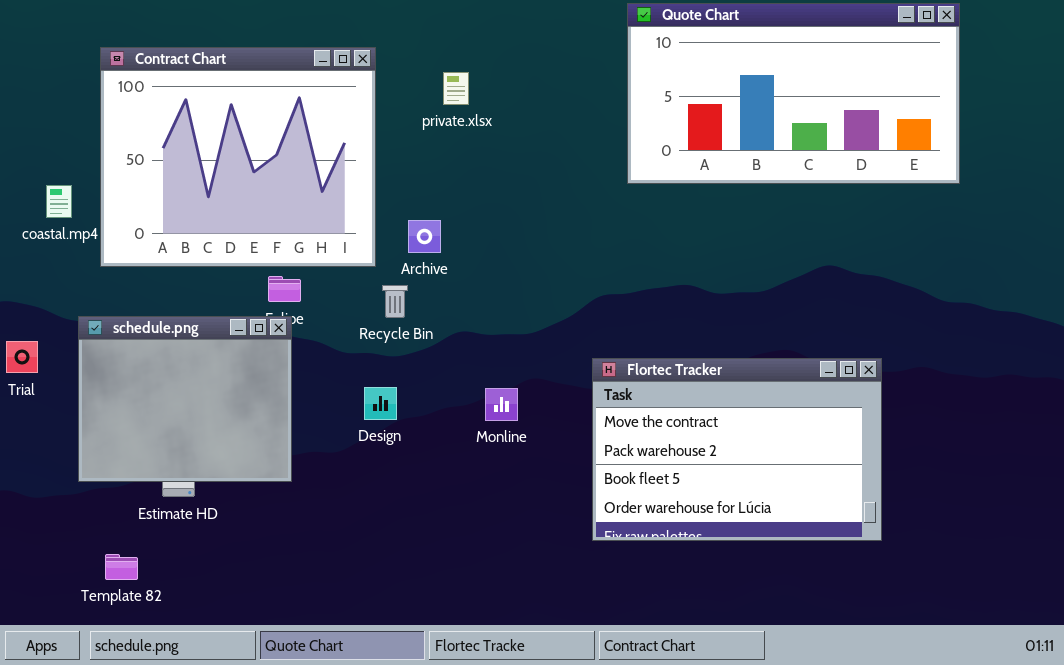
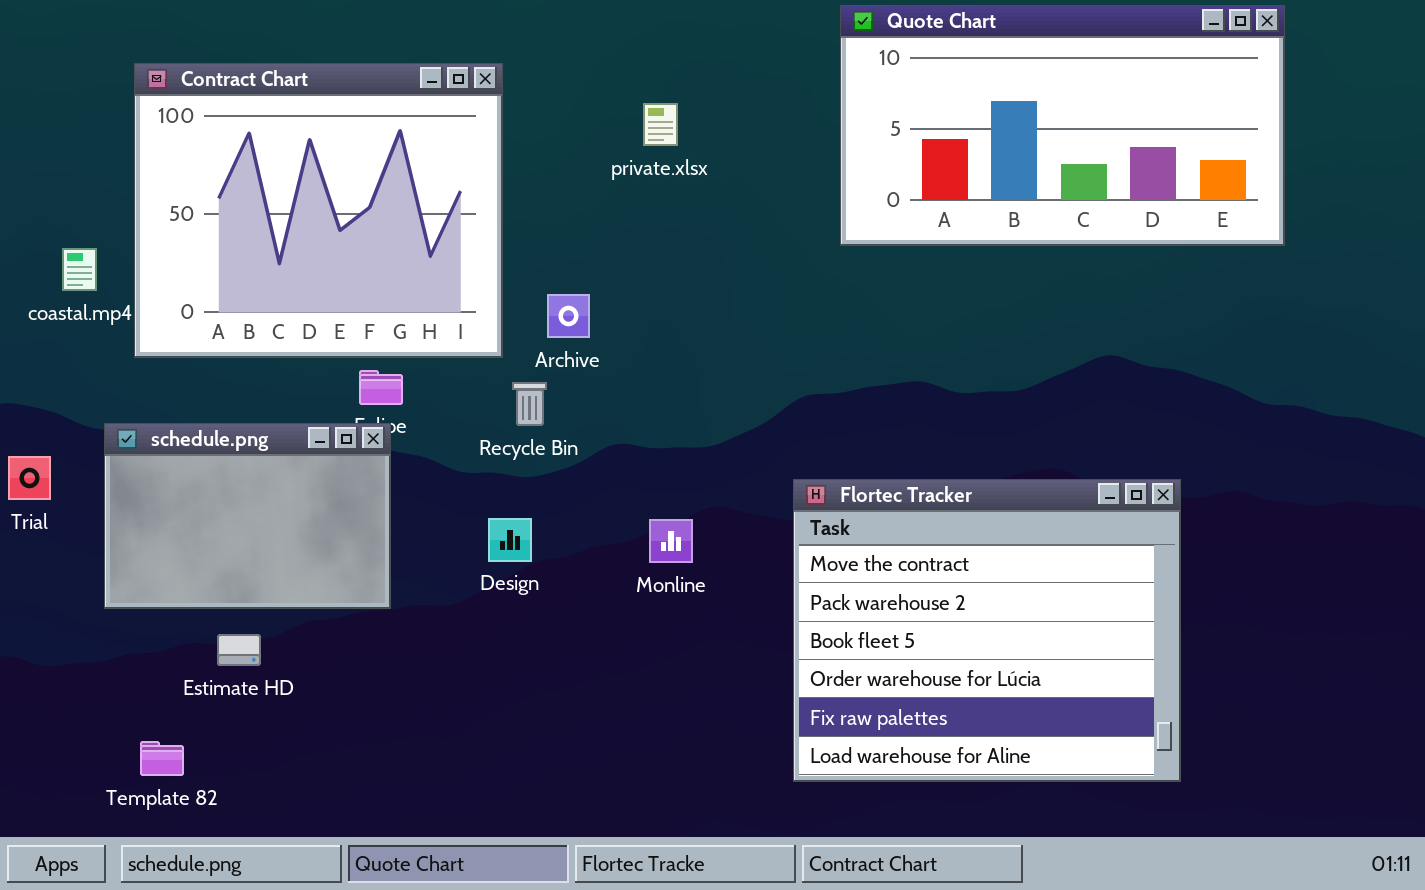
private.xlsx: [443,72,469,105] -> [643,103,678,146], moved
schedule.png: [78,316,292,482] -> [104,423,391,609], resized
Flortec Tracker: [592,358,882,541] -> [793,479,1181,782], resized

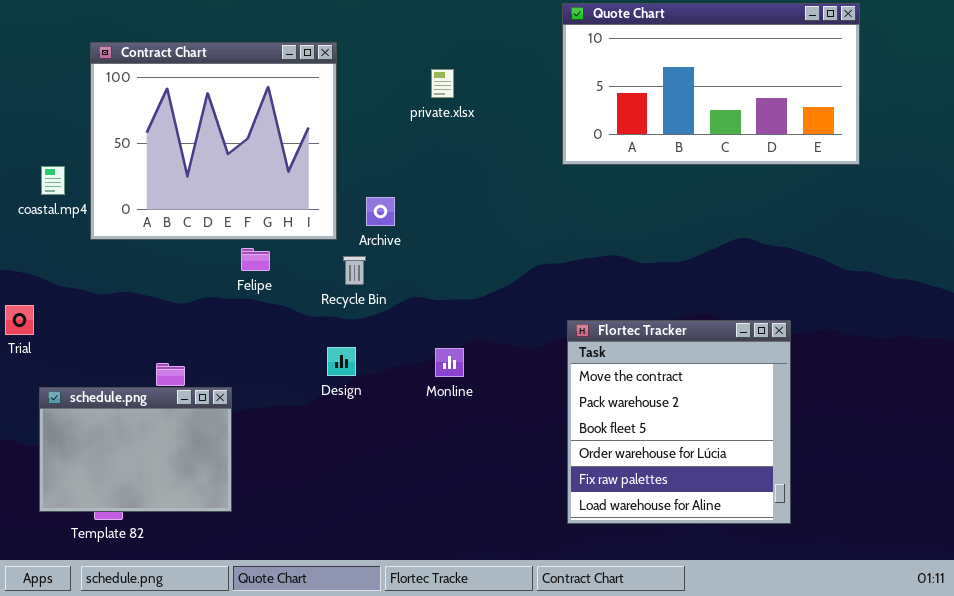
schedule.png: [104,423,391,609] -> [39,387,232,512], moved
Flortec Tracker: [793,479,1181,782] -> [567,320,791,524], resized

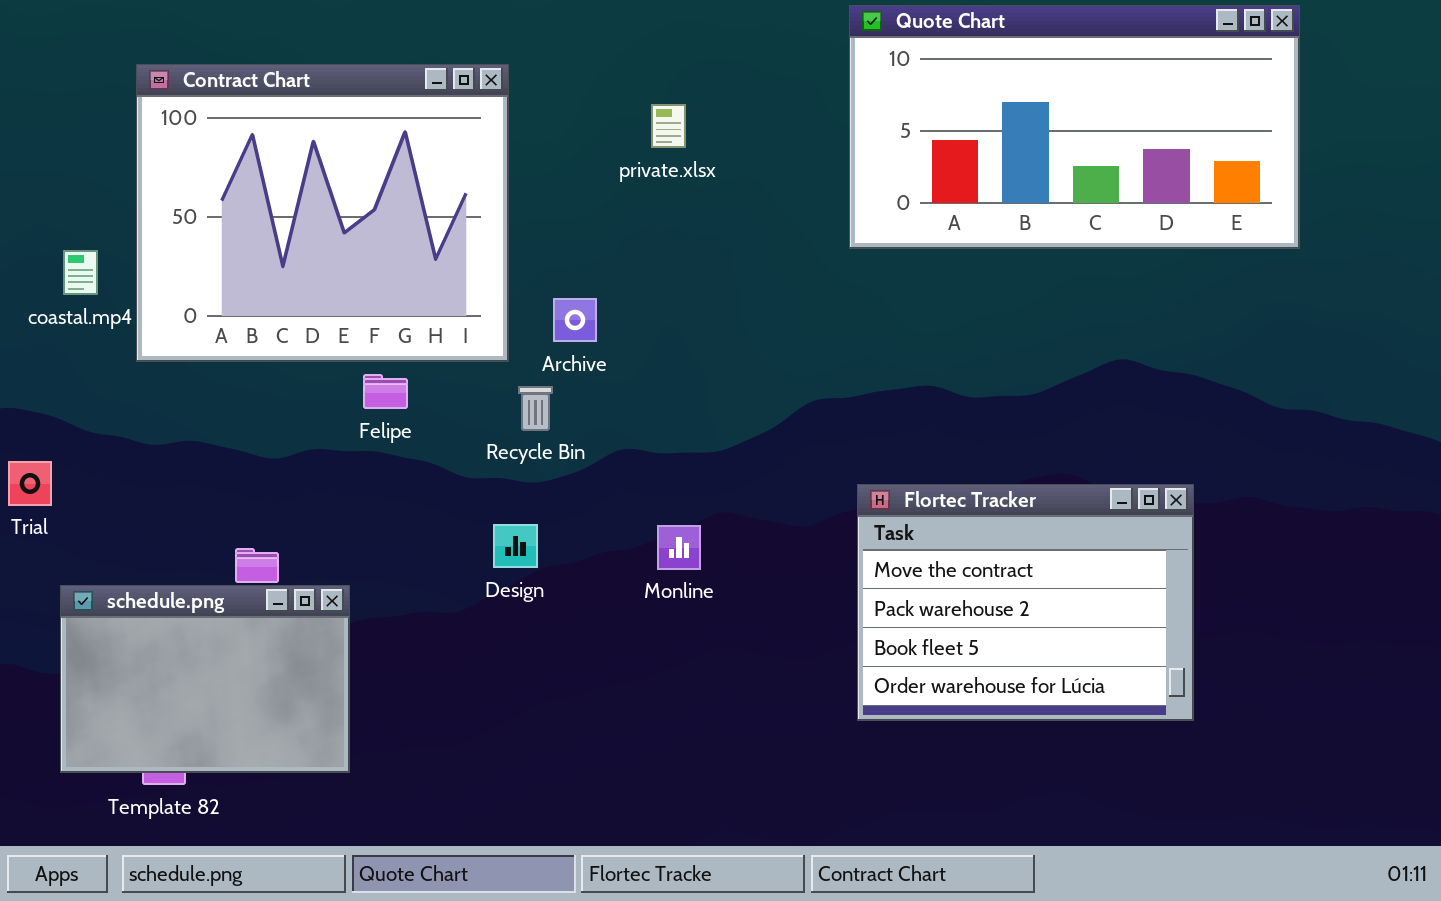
Flortec Tracker: [567,320,791,524] -> [857,484,1194,721], resized

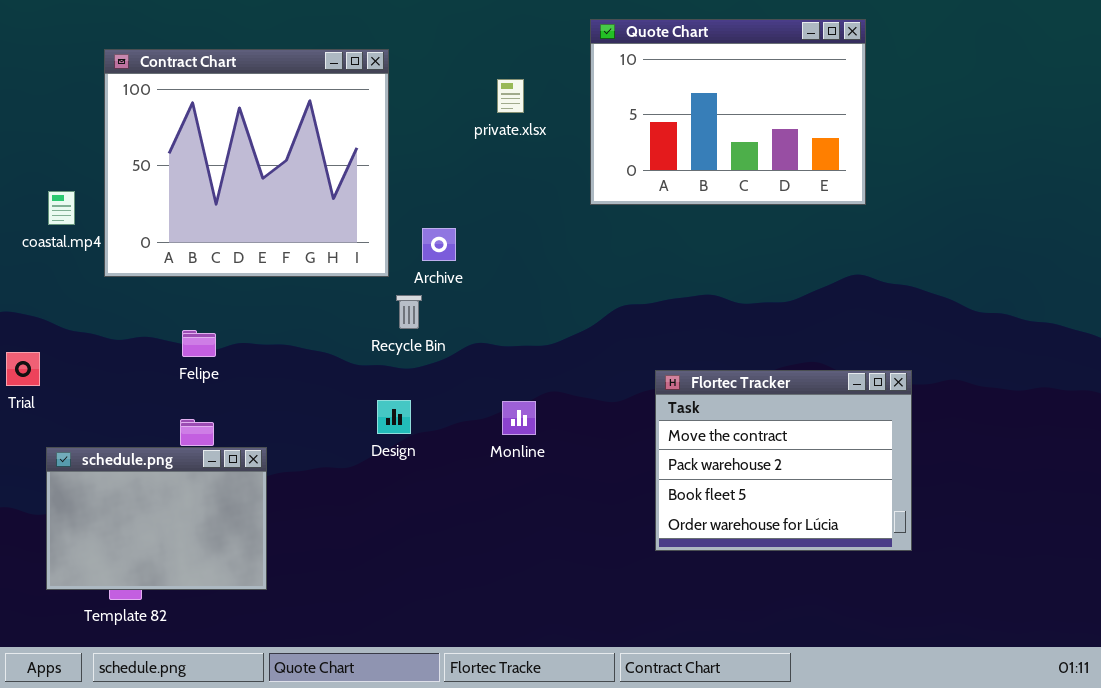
Quote Chart: [849,5,1300,249] -> [590,19,866,205], moved, resized
Felipe: [363,374,408,409] -> [182,330,216,357], moved

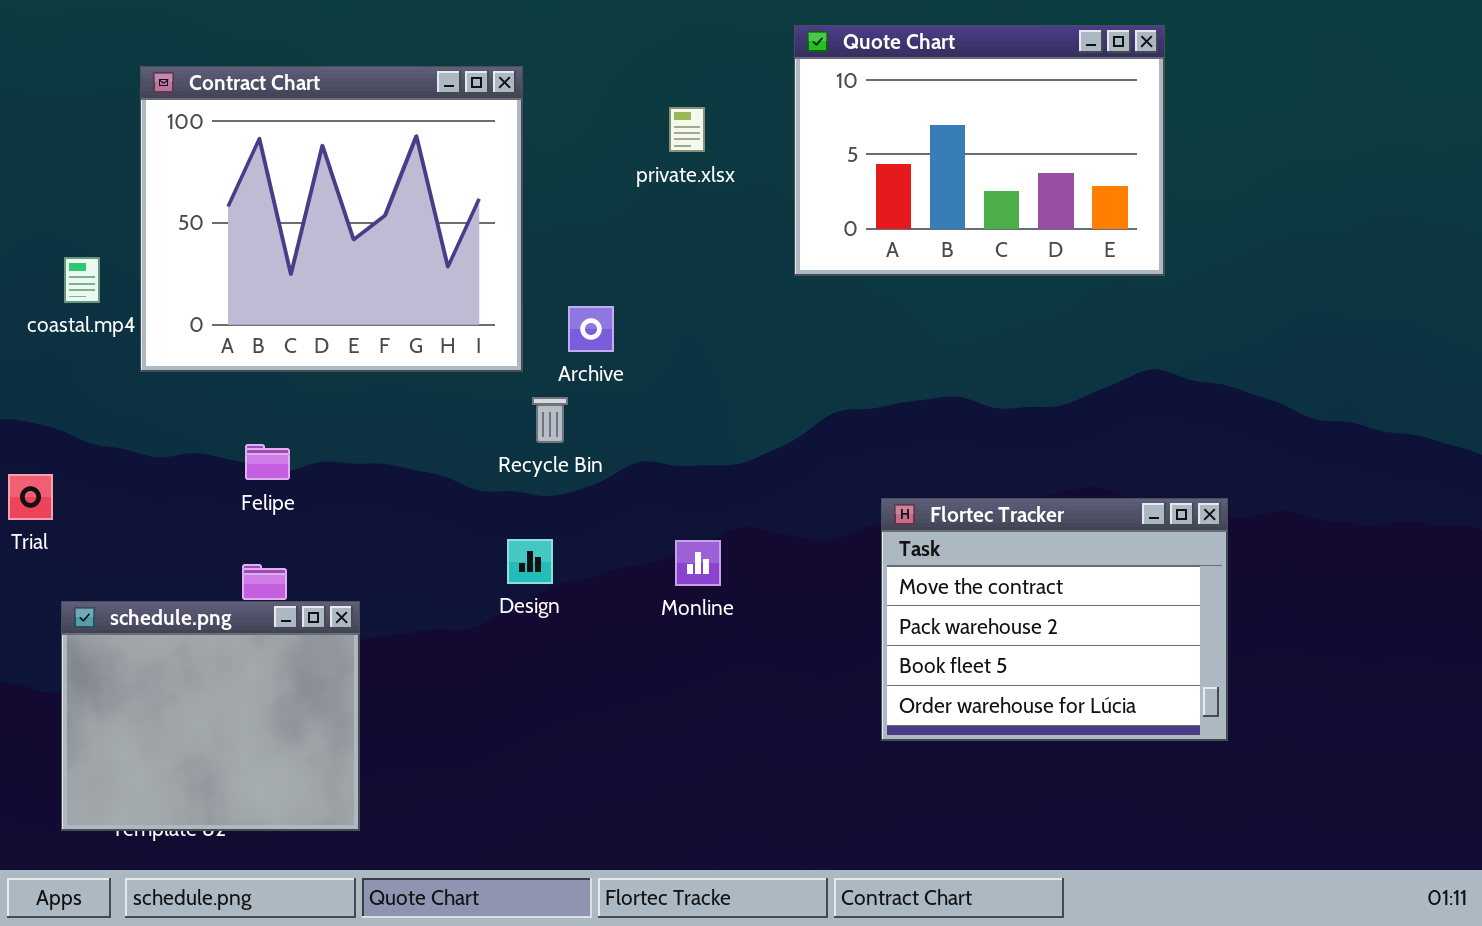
schedule.png: [46,447,267,590] -> [61,601,360,831], resized

